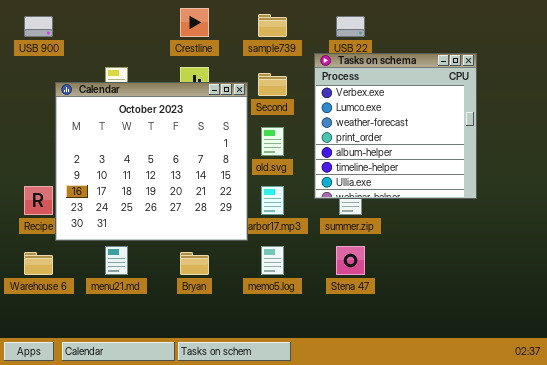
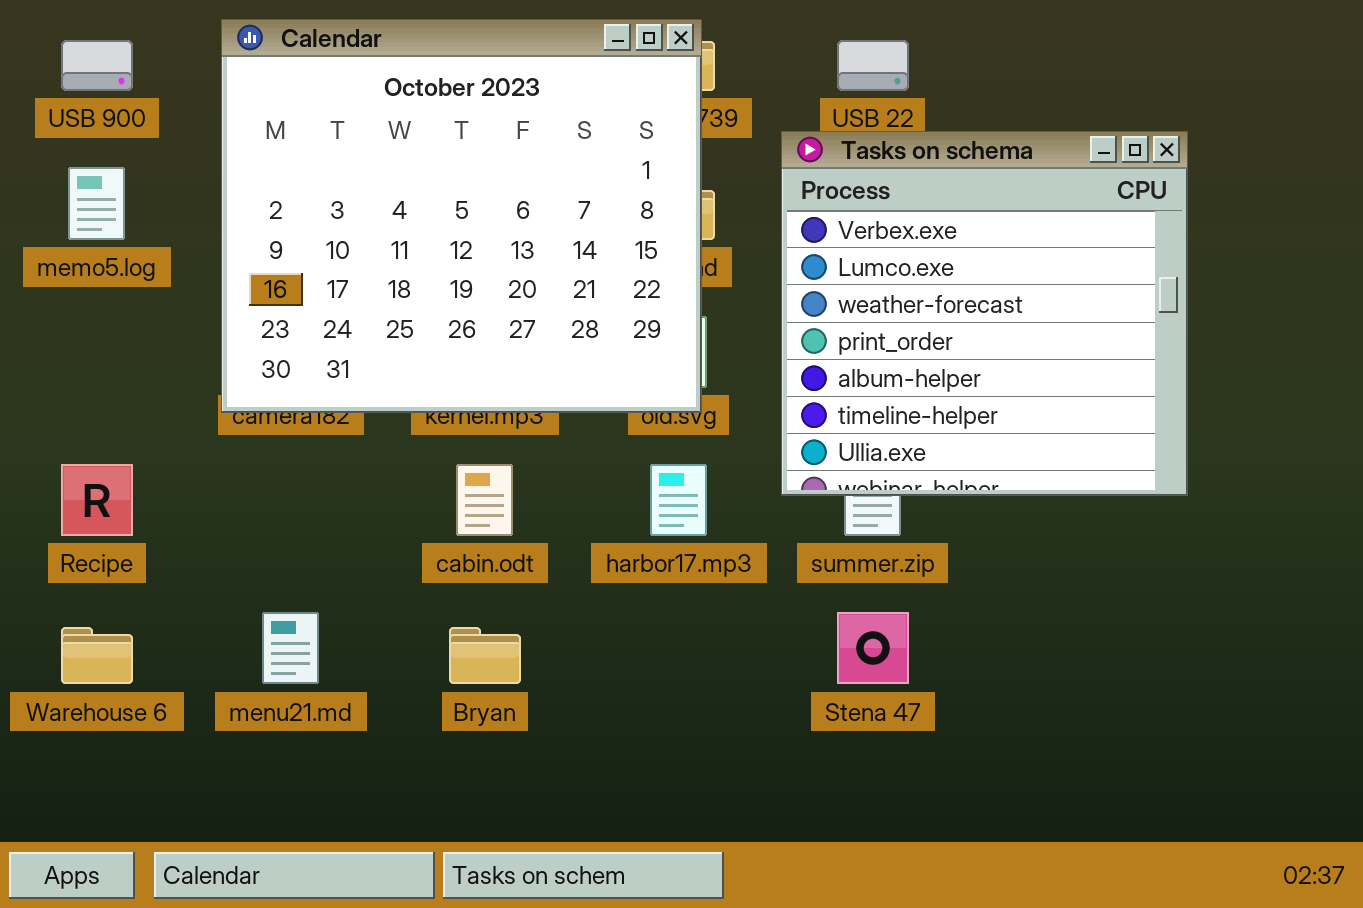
Calendar: [55,82,248,241] -> [221,19,702,413], moved
memo5.log: [261,246,284,275] -> [68,167,125,240], moved

